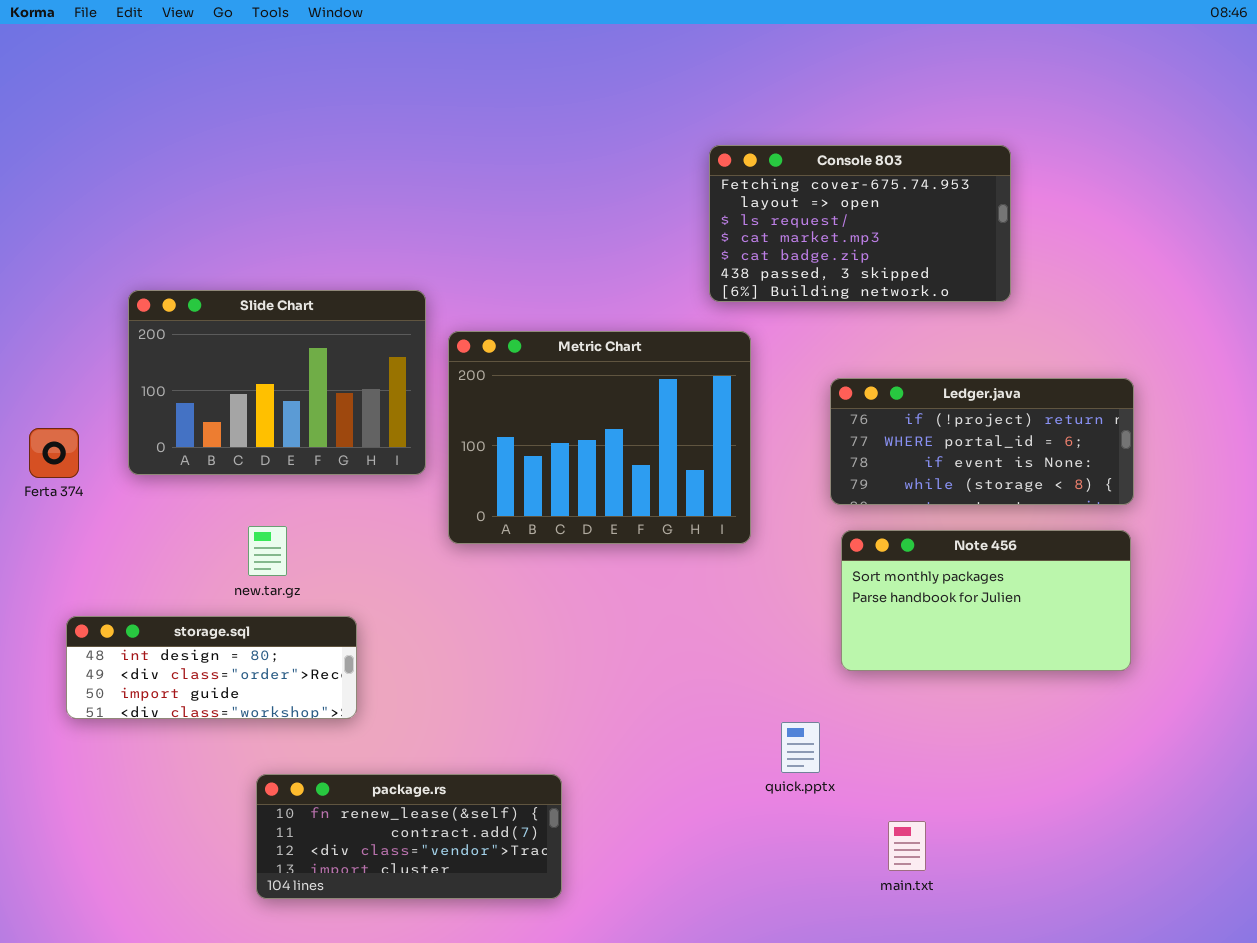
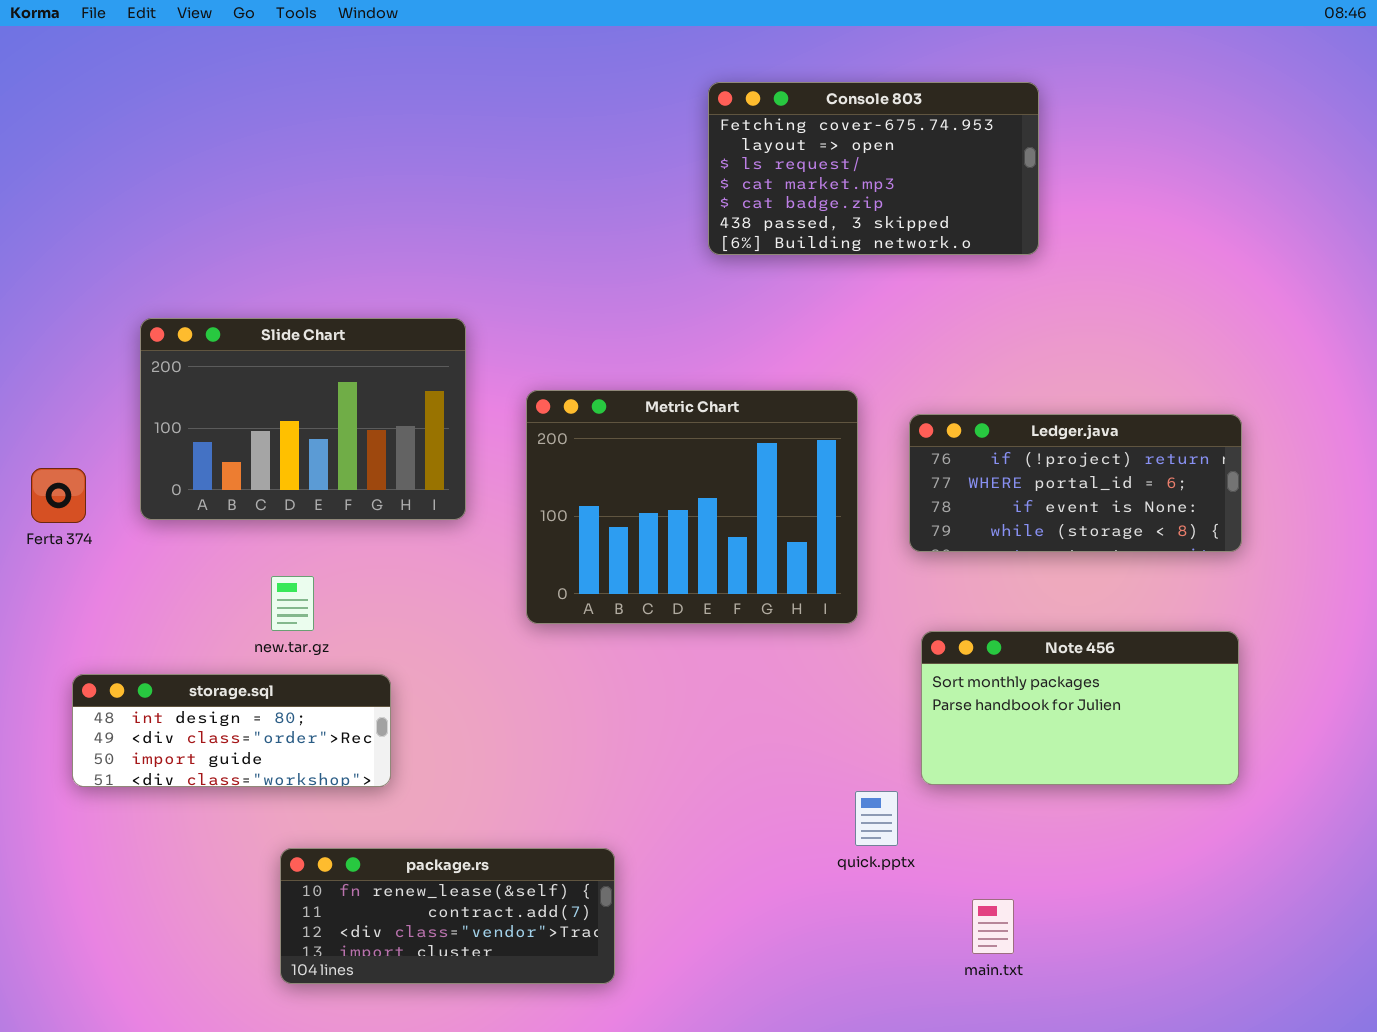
Console 803: [709,145,1011,302] -> [708,82,1039,255], moved
Metric Chart: [448,331,751,544] -> [526,390,858,624], moved
Note 456: [841,530,1131,671] -> [921,631,1239,785], moved

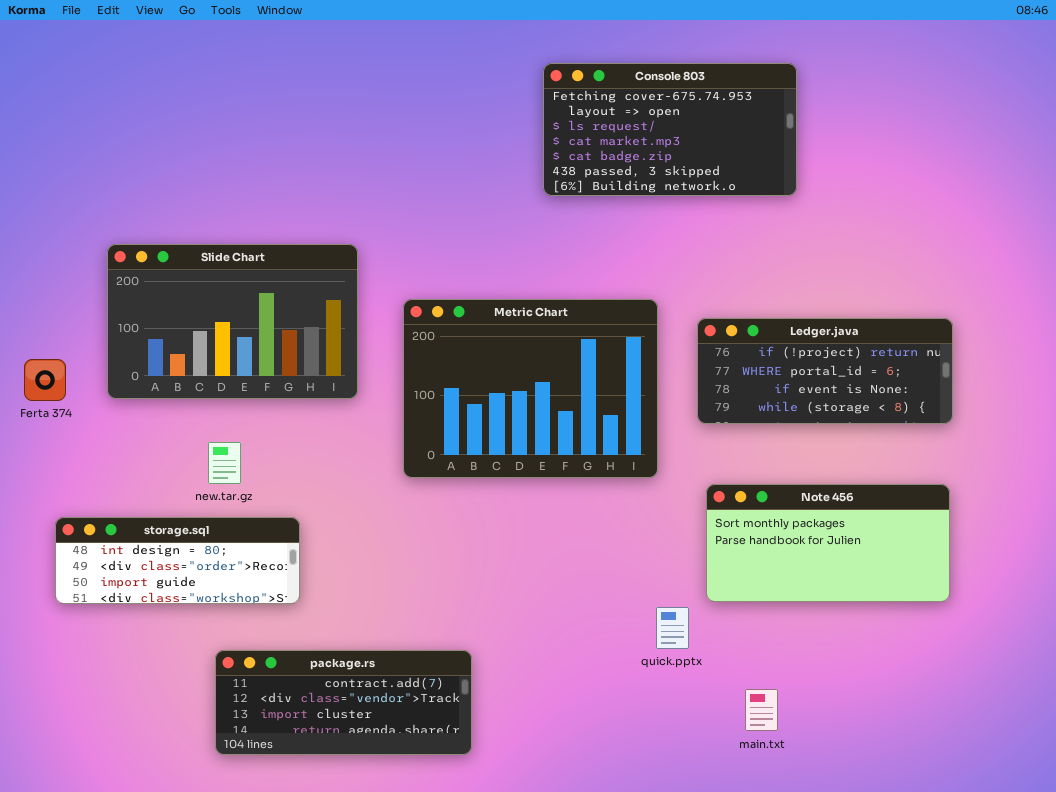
package.rs: [280,848,615,984] -> [215,650,472,755], scrolled down 1 row

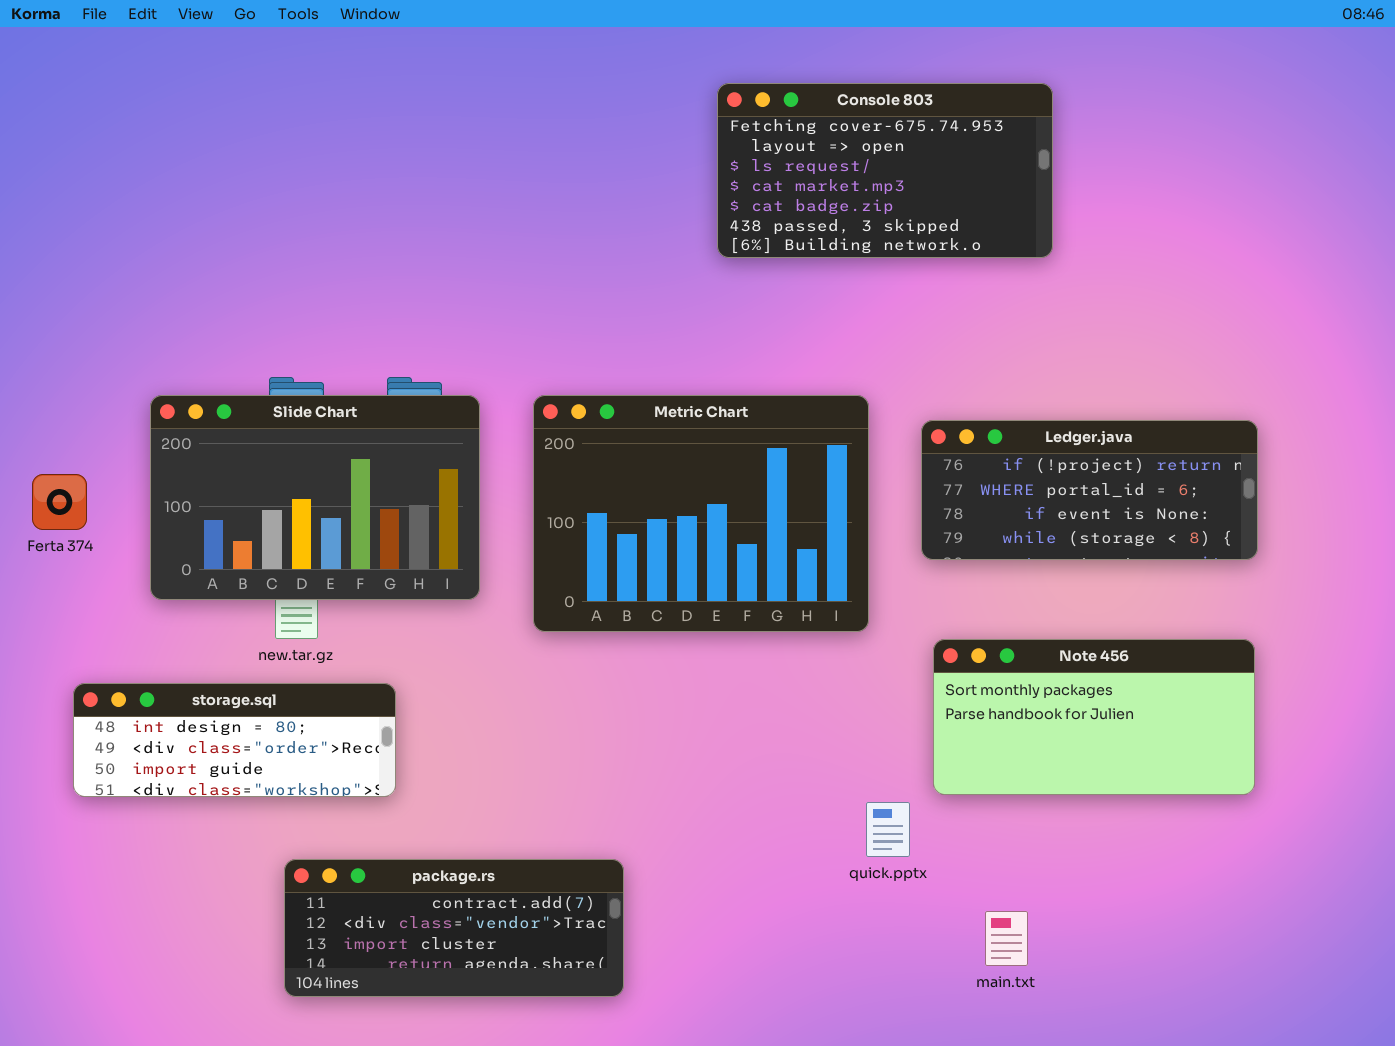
Slide Chart: [107,244,358,399] -> [150,395,480,600], moved

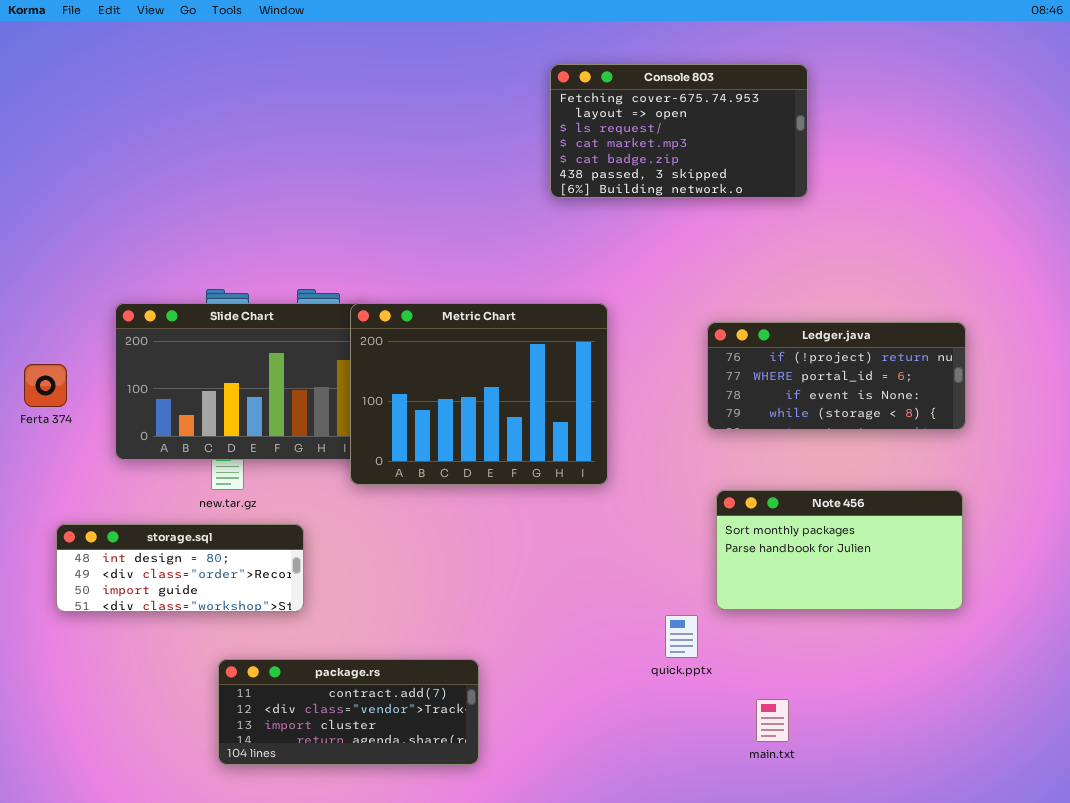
Metric Chart: [533,395,869,632] -> [350,303,608,485], moved

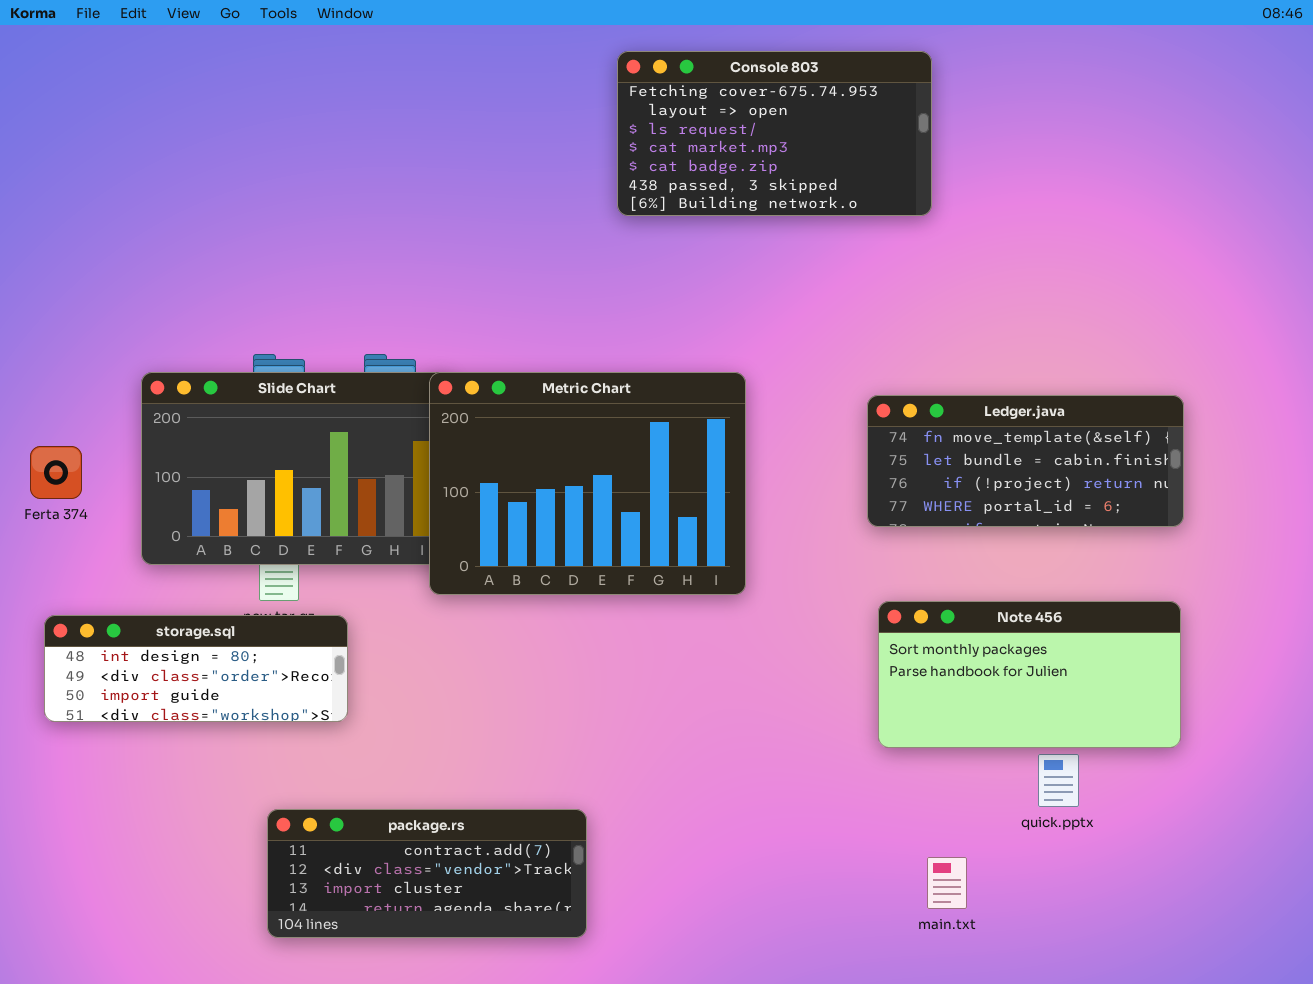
Console 803: [550,64,808,198] -> [617,51,932,216], moved
Ledger.java: [707,322,966,430] -> [867,395,1184,527], scrolled up 2 rows
storage.sql: [56,524,304,612] -> [44,615,348,722], moved
quick.pptx: [665,615,698,658] -> [1038,754,1079,807], moved

